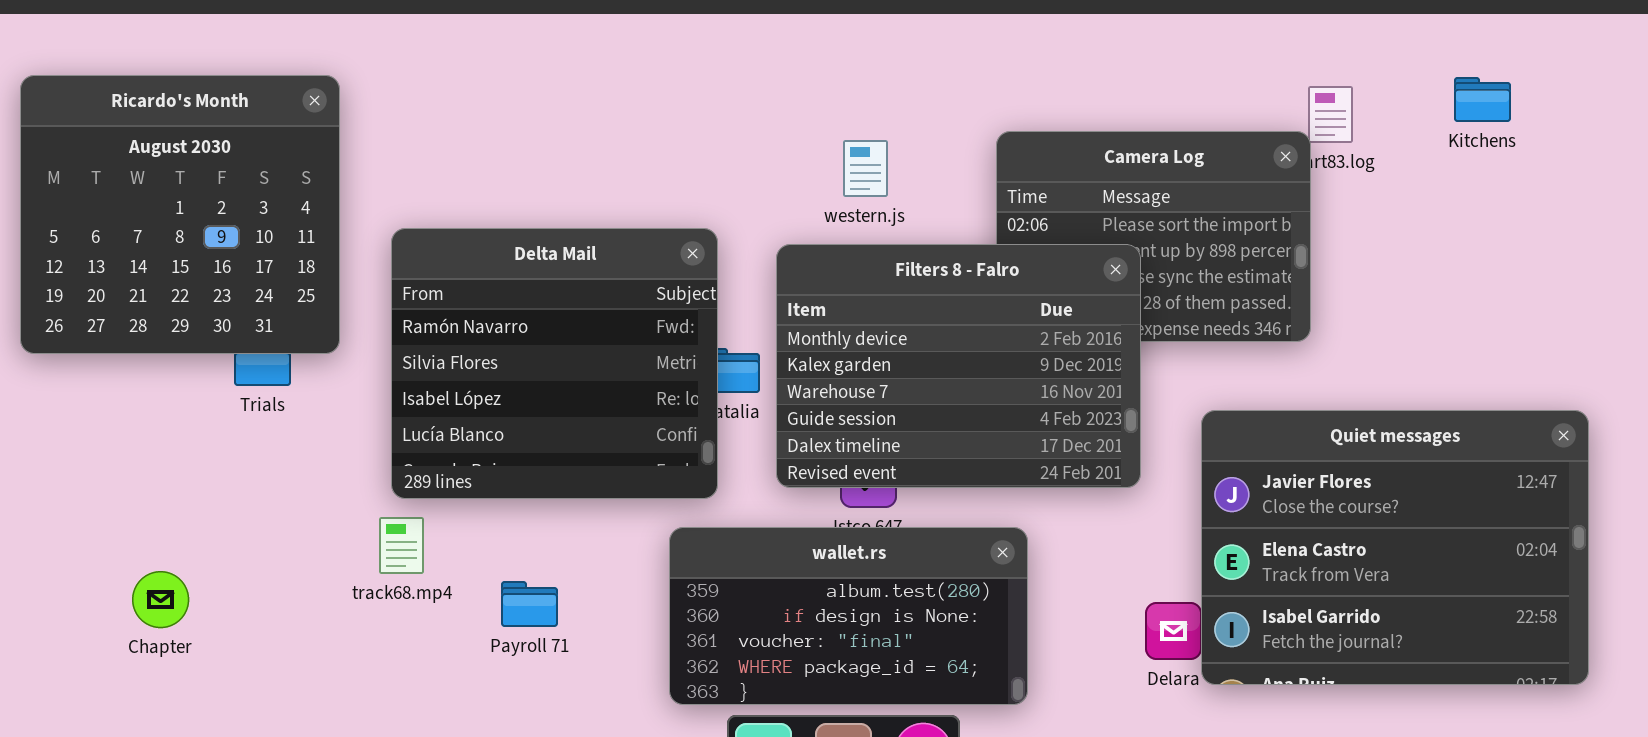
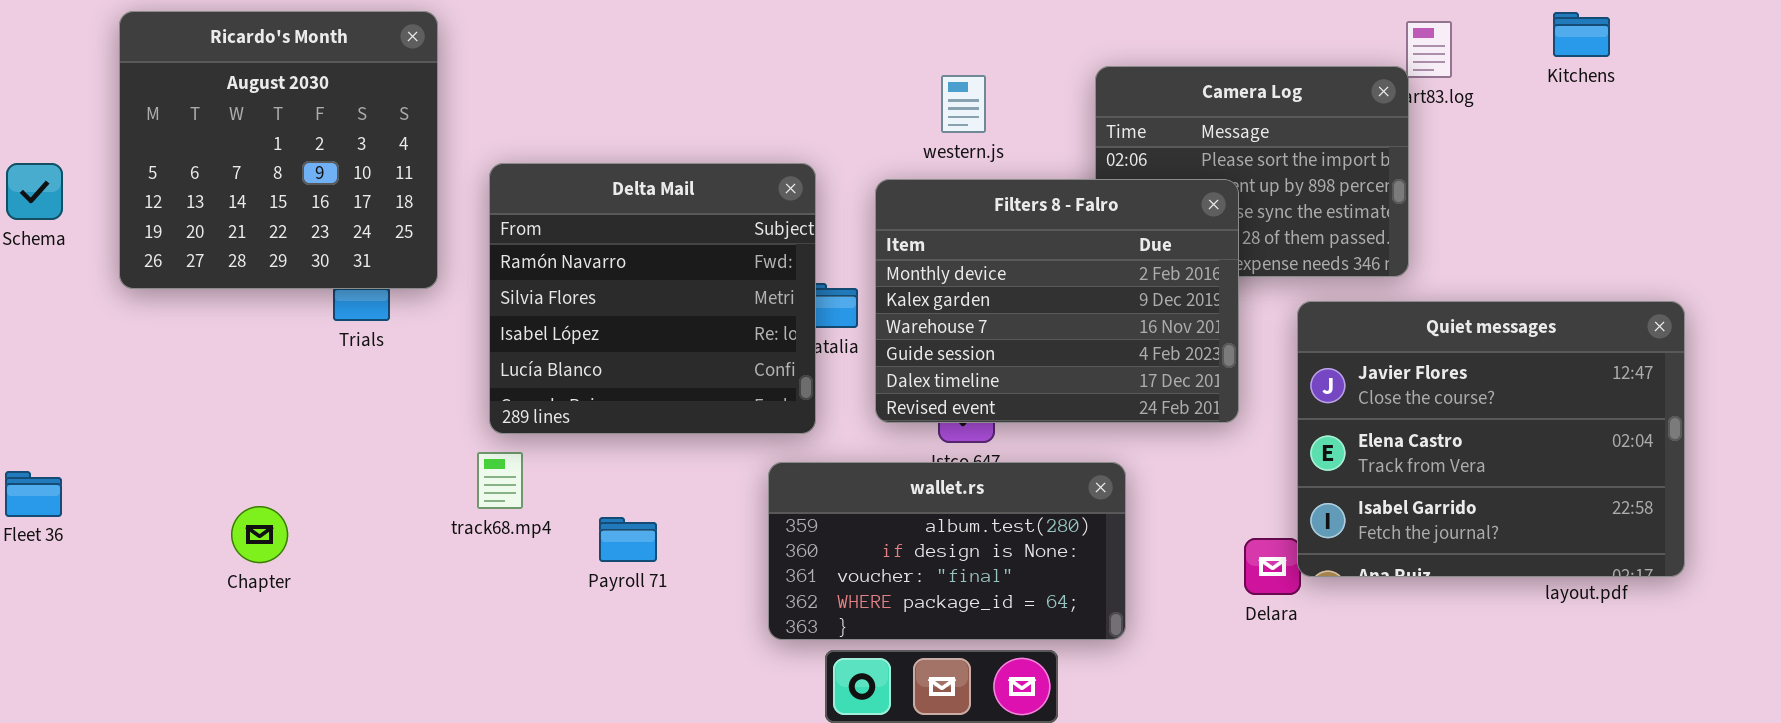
Quiet messages: [1201,410,1589,685] -> [1297,301,1685,577], moved

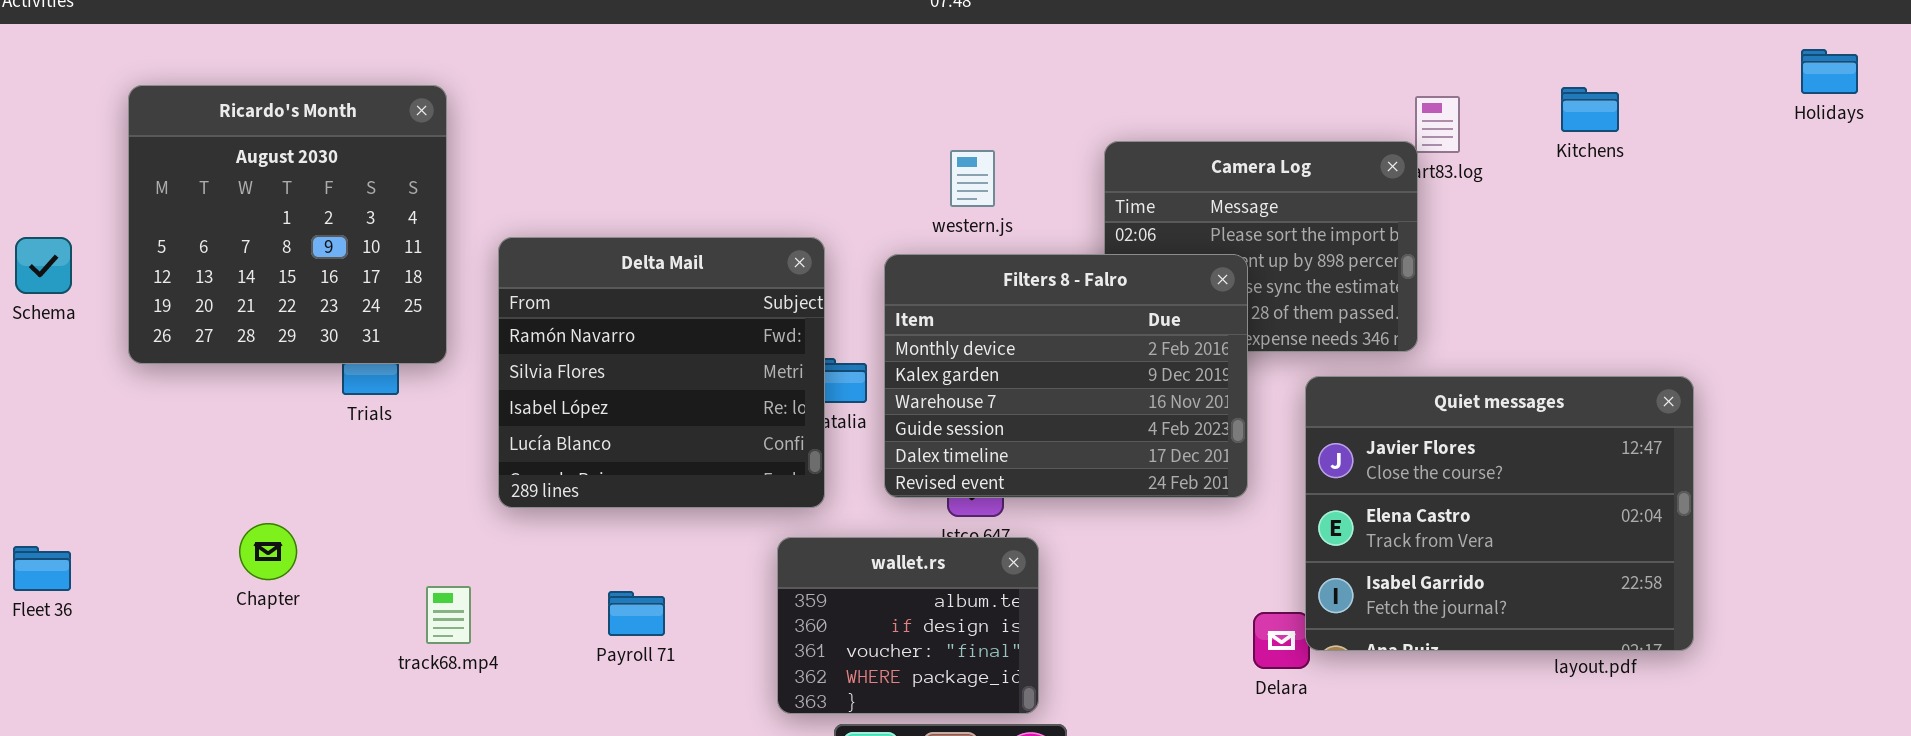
track68.mp4: [477,452,523,509] -> [426,586,471,644], moved
wallet.rs: [768,462,1126,640] -> [777,537,1039,714], resized
Chapter: [231,506,288,563] -> [239,523,297,580], moved

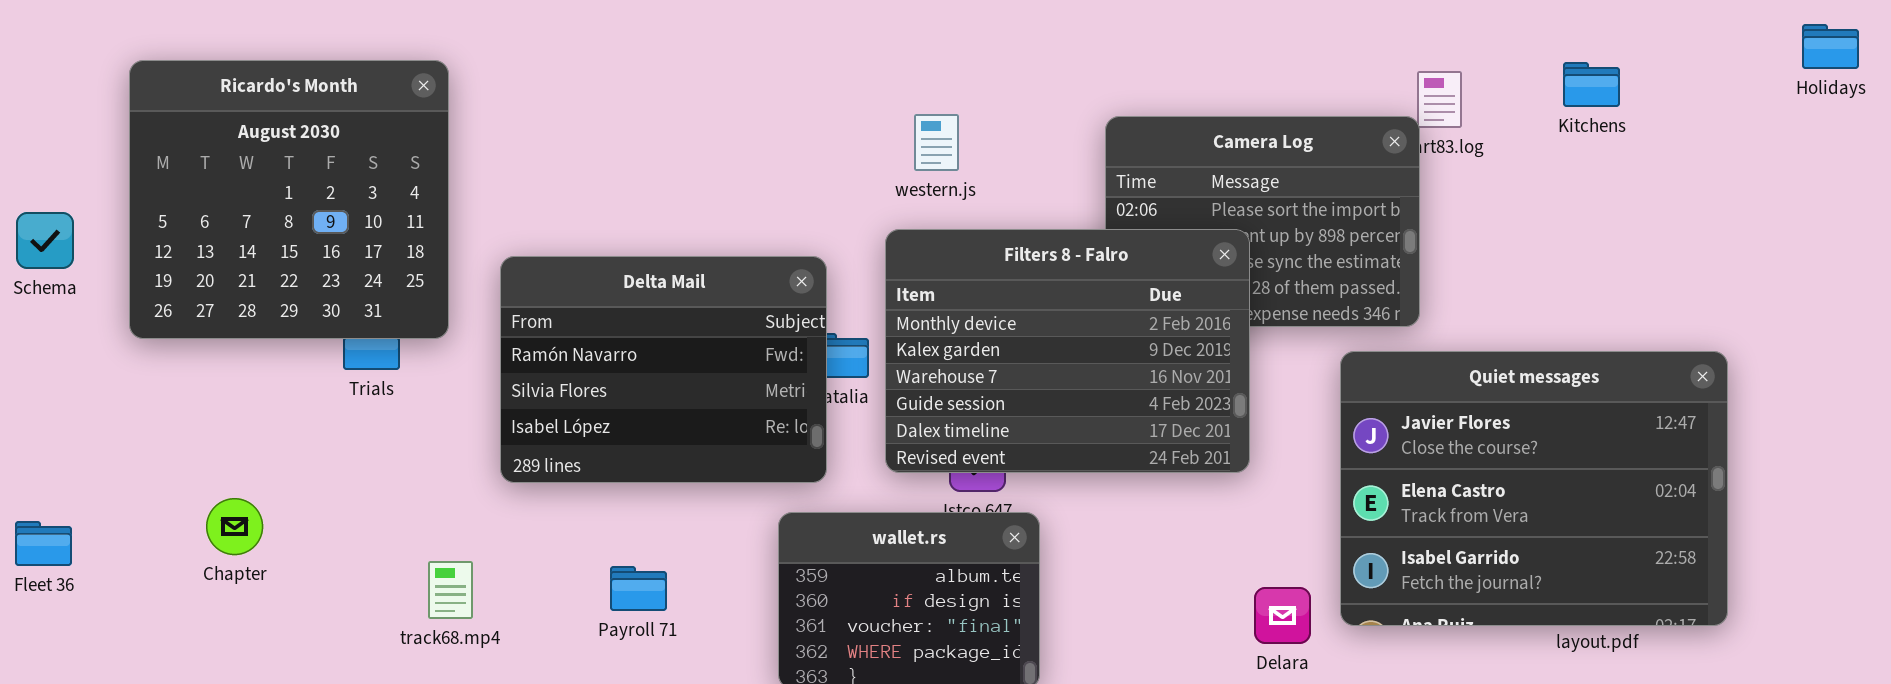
western.js: [950,150,995,207] -> [914,114,959,171], moved
Delta Mail: [498,237,825,508] -> [500,256,827,483], resized
Quiet messages: [1305,376,1694,651] -> [1340,351,1728,626], moved
Chapter: [239,523,297,580] -> [206,498,263,555], moved

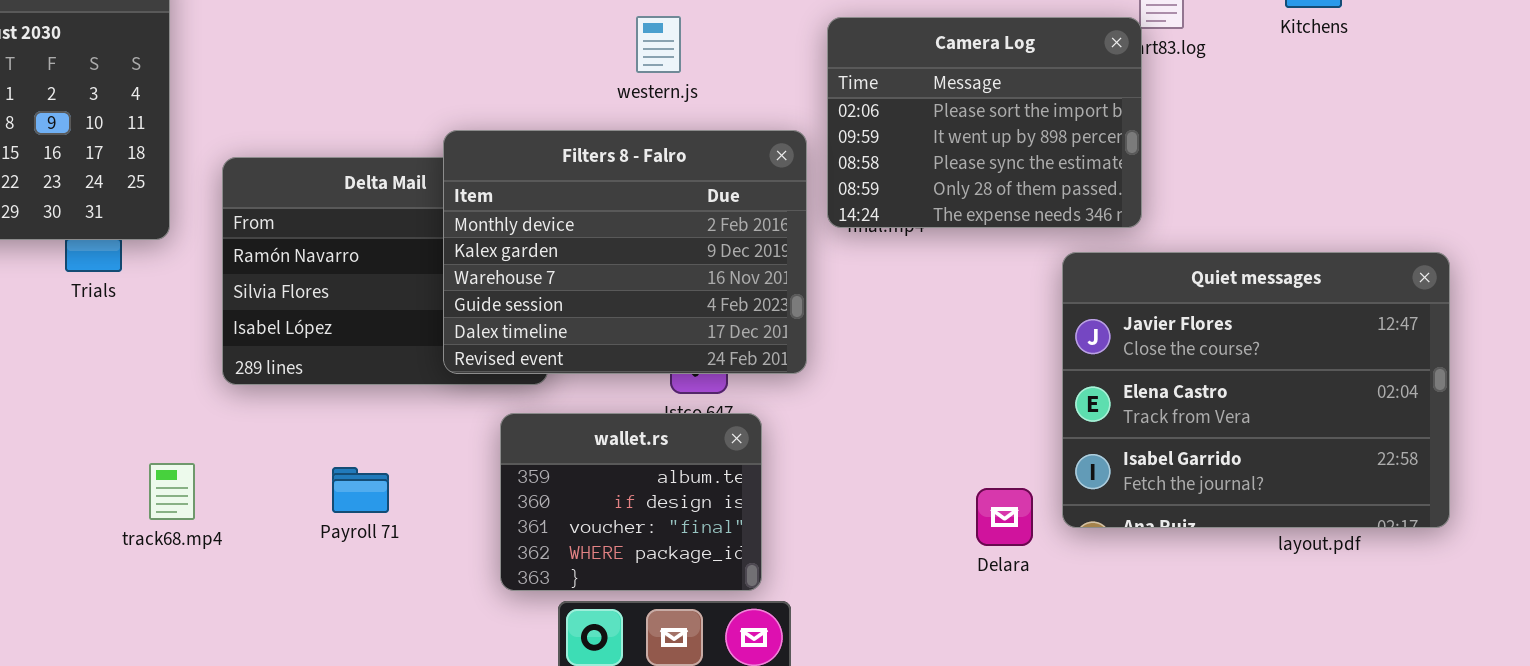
Filters 8 - Falro: [885,229,1250,473] -> [443,130,807,374], moved

